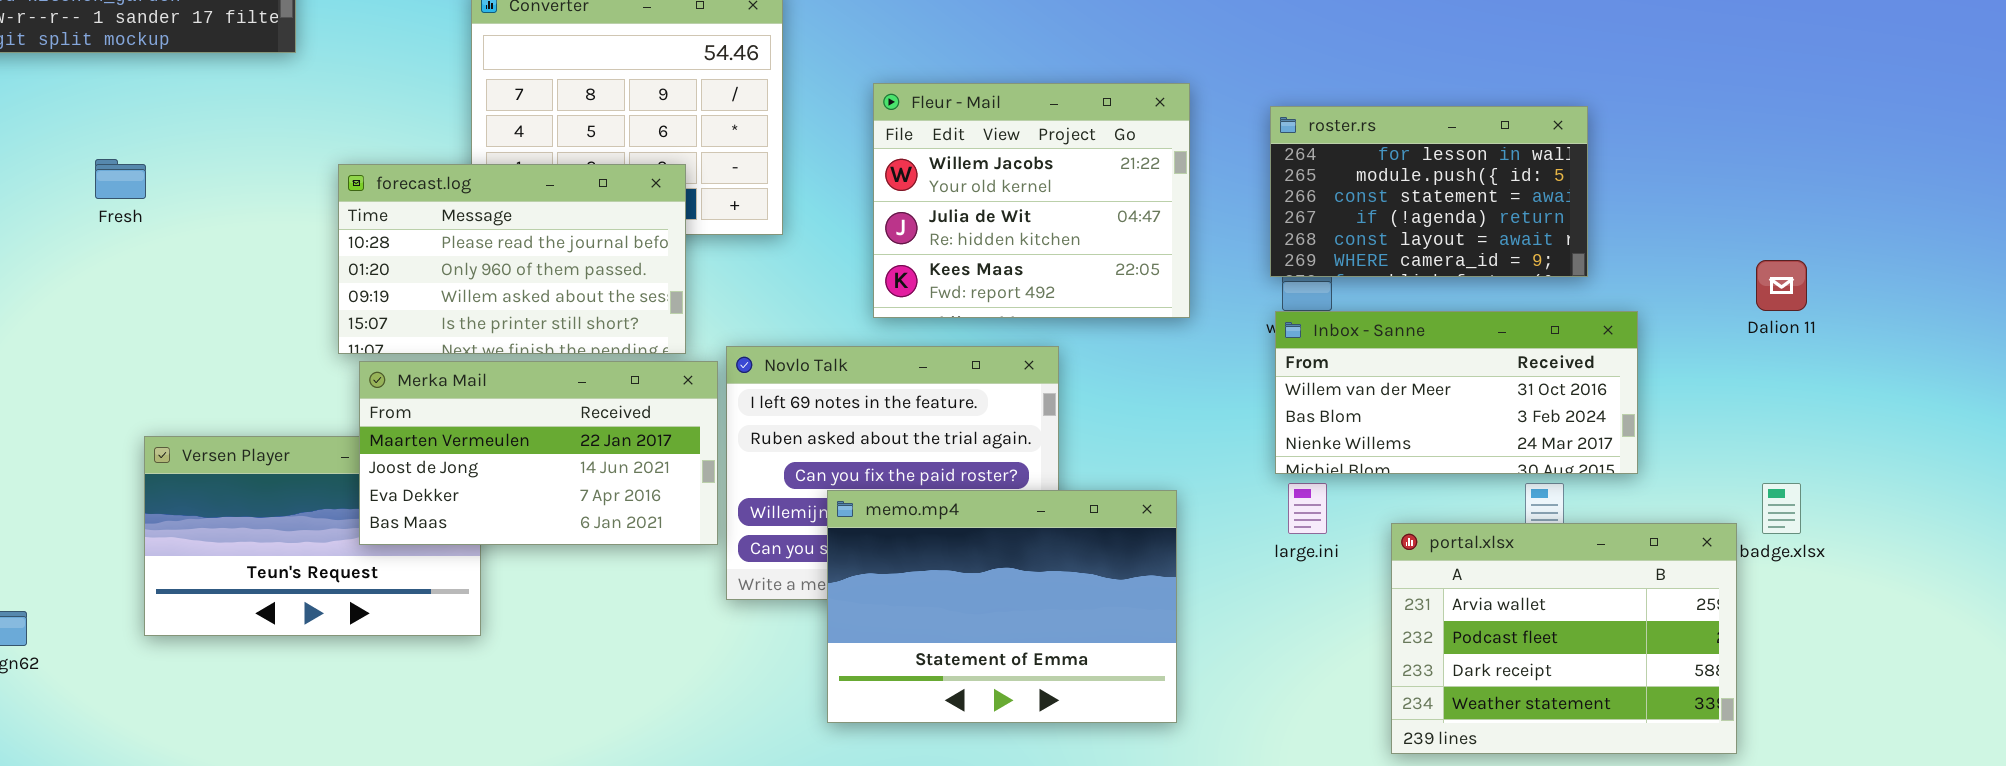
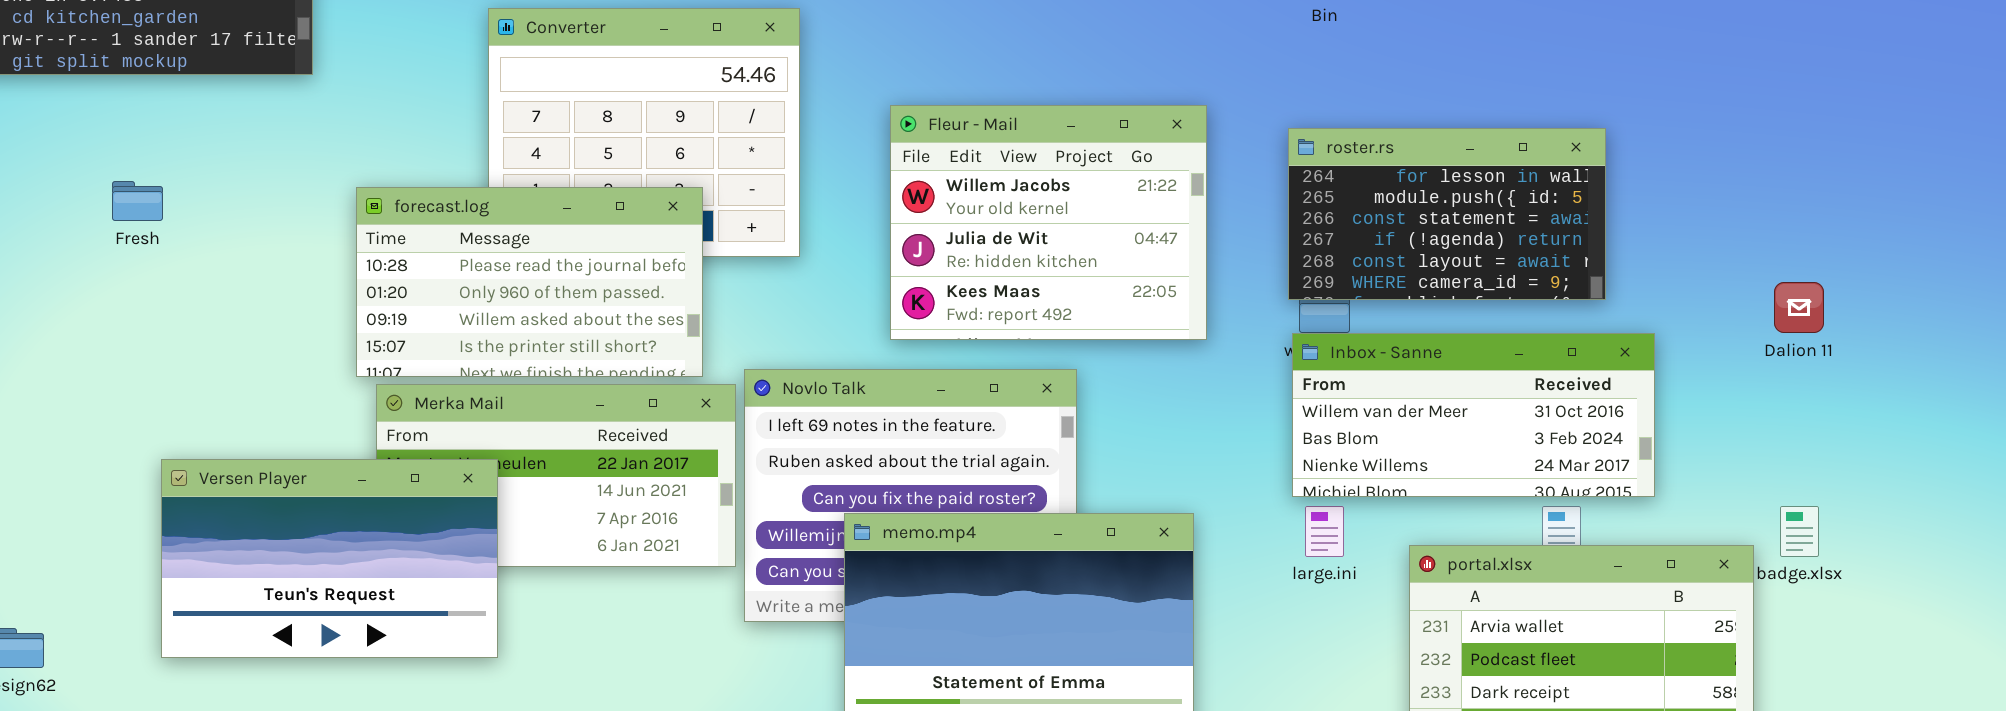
Versen Player: [144,436,481,636] -> [161,459,498,658], raised

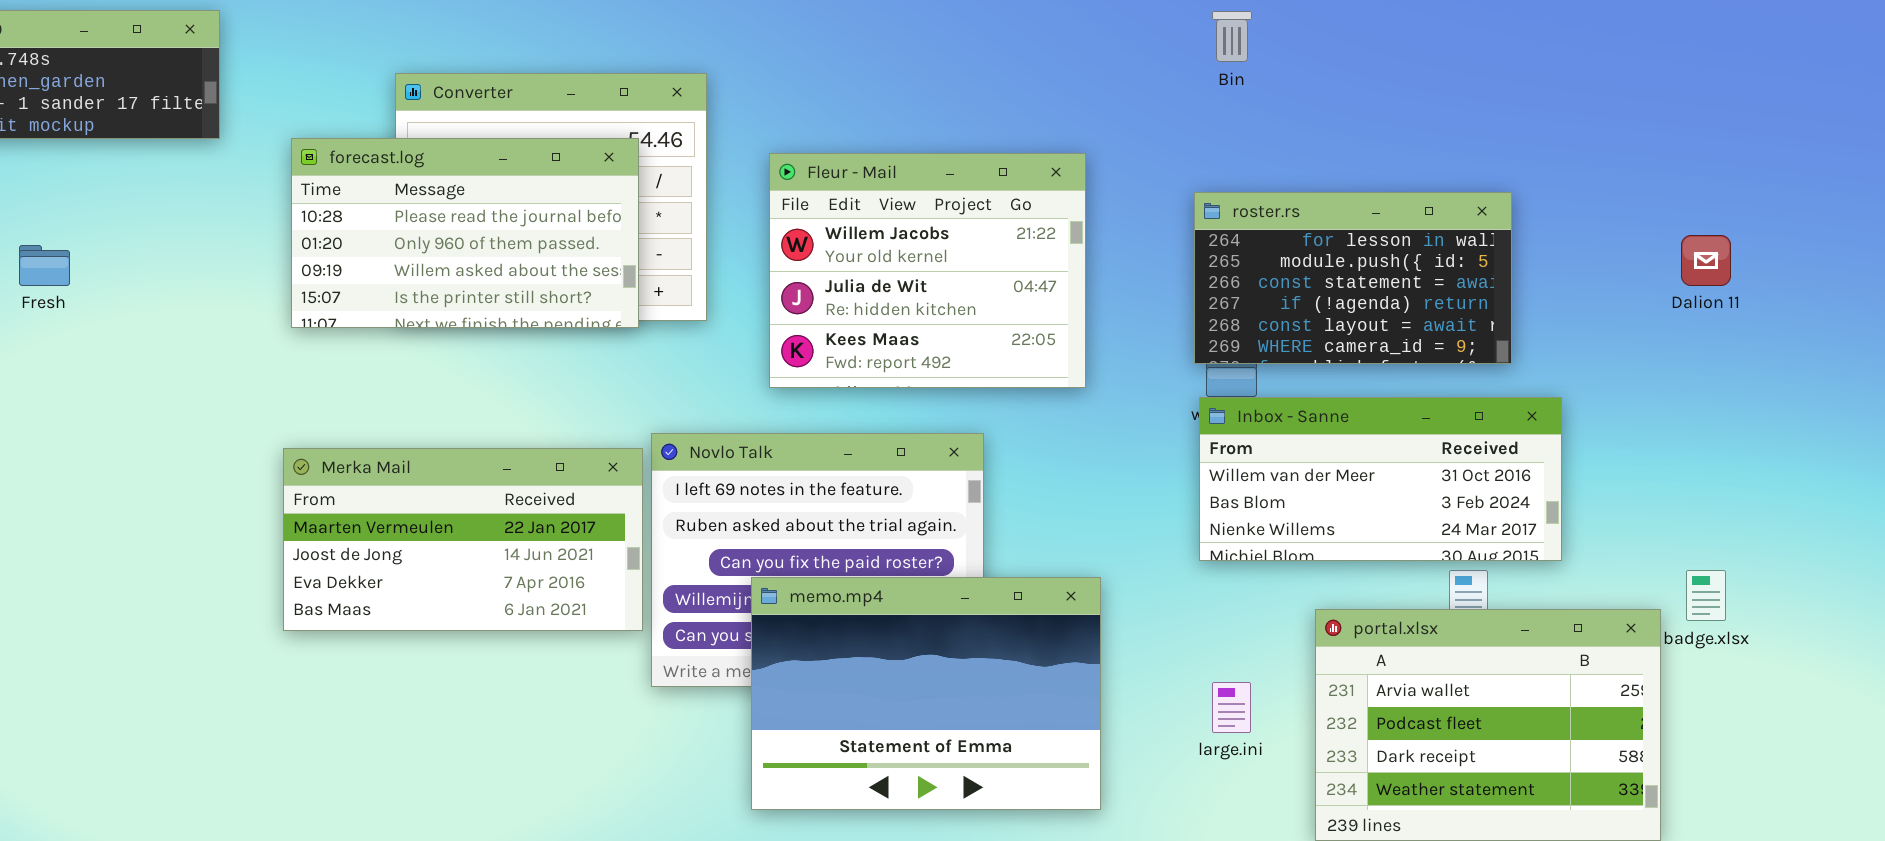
Fleur - Mail: [890,105,1207,340] -> [769,153,1086,388], moved
forecast.log: [356,187,703,377] -> [291,138,639,328], moved
Dalion 11: [1774,282,1824,333] -> [1681,235,1731,286], moved
Versen Player: [161,459,498,658] -> none, closed
large.ini: [1305,506,1344,557] -> [1212,682,1251,733], moved

